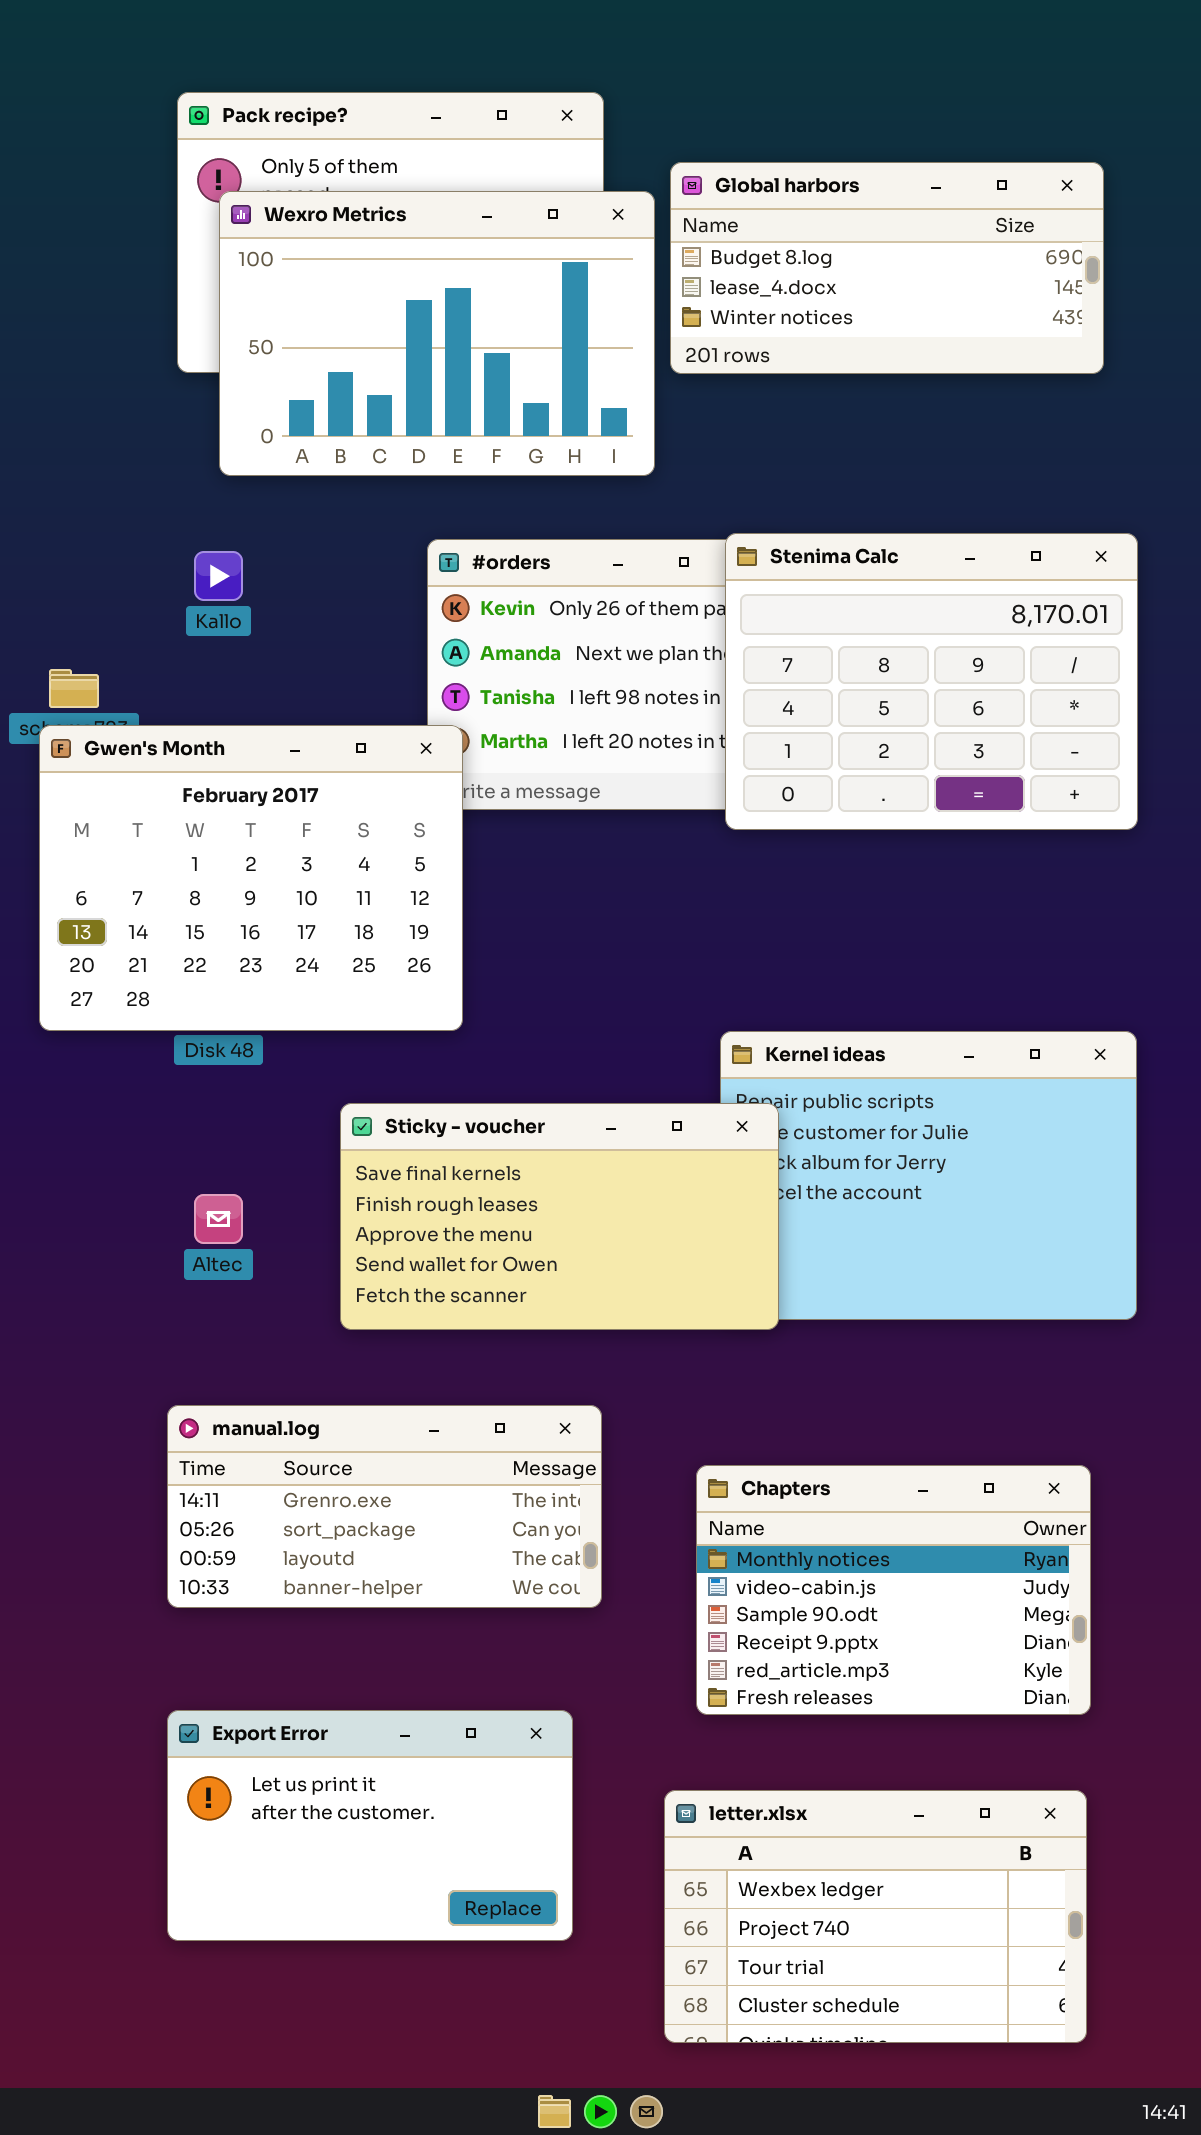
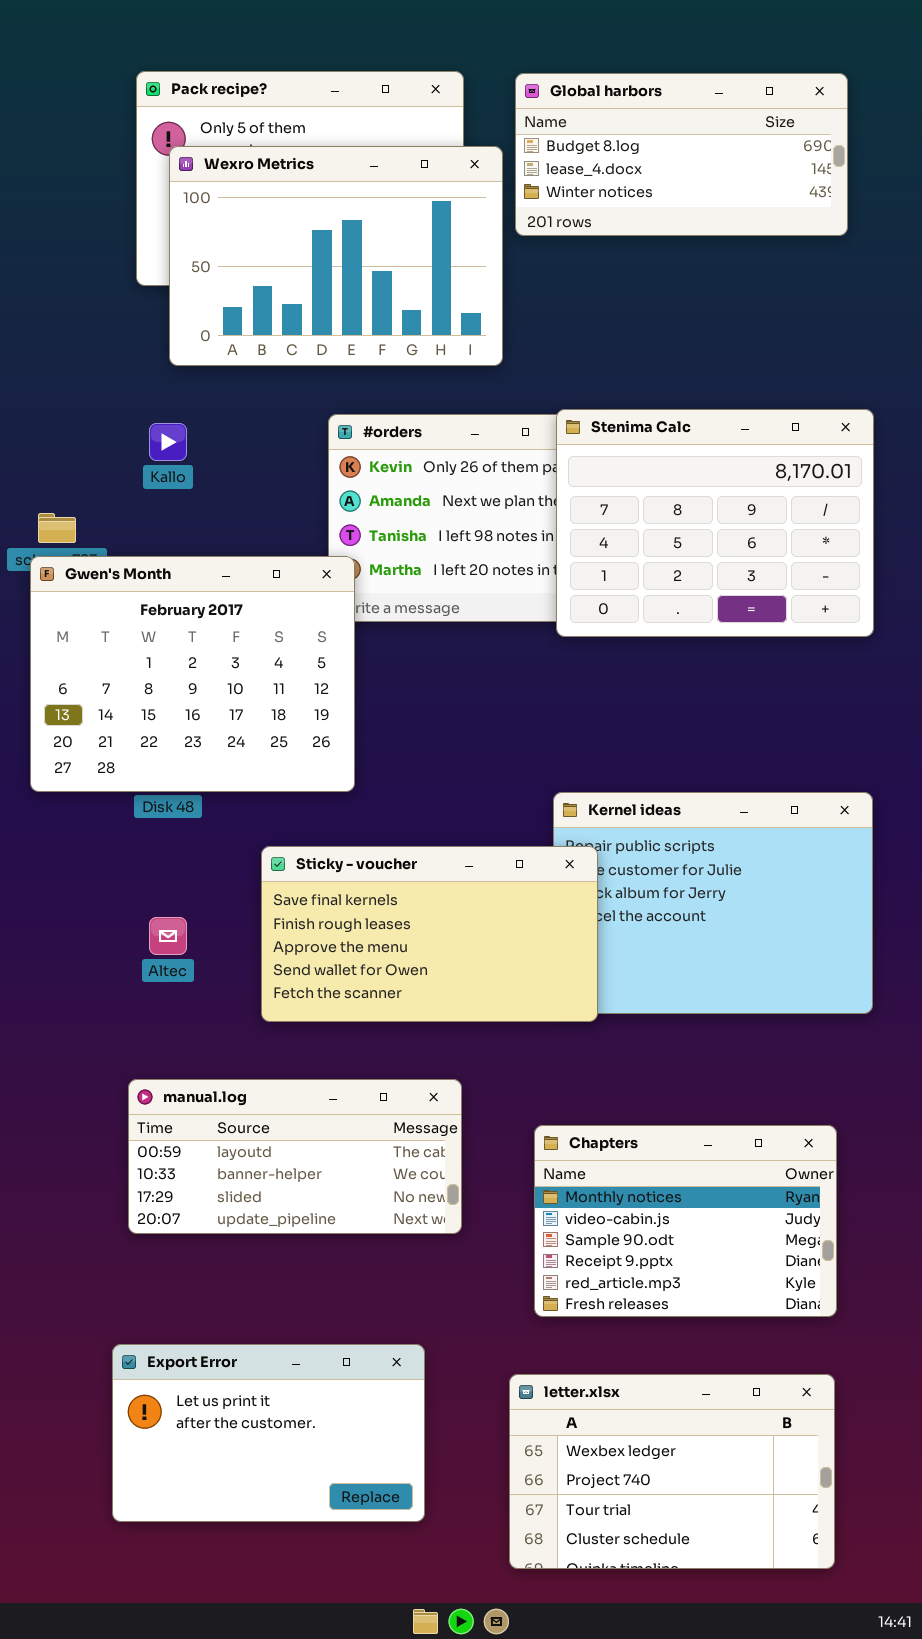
Global harbors: [670,162,1104,374] -> [515,73,848,236], moved
manual.log: [167,1405,602,1608] -> [128,1079,462,1234], scrolled down 2 rows
Export Error: [167,1710,573,1941] -> [112,1344,425,1522], moved

